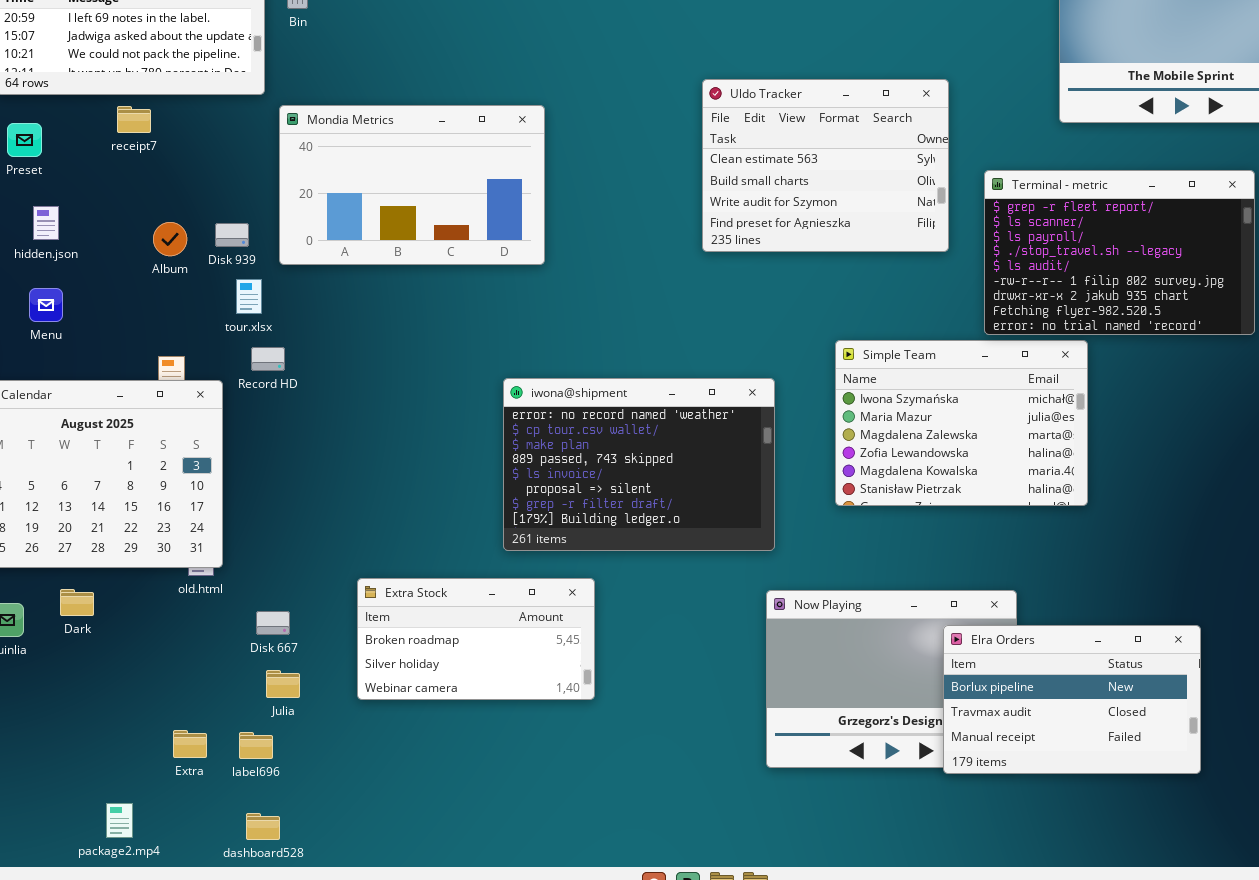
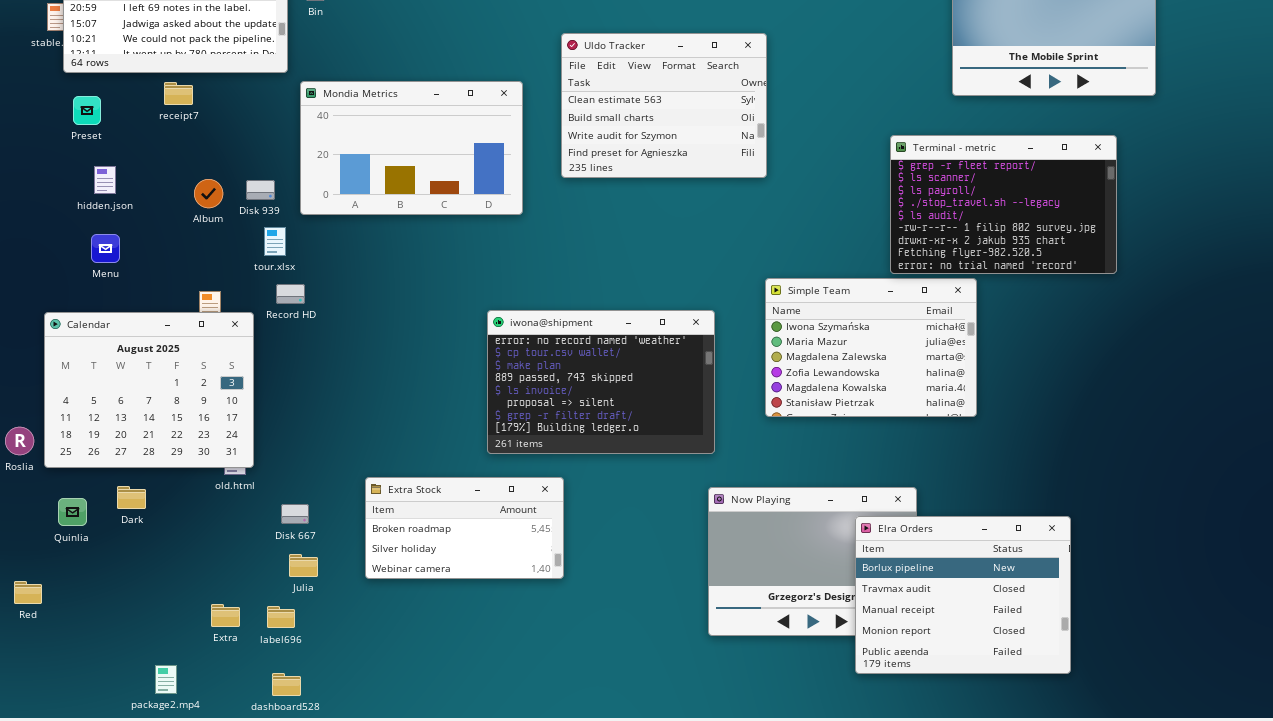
Uldo Tracker: [702,79,949,252] -> [561,33,767,178], moved
Elra Orders: [943,625,1201,774] -> [855,516,1071,674], resized

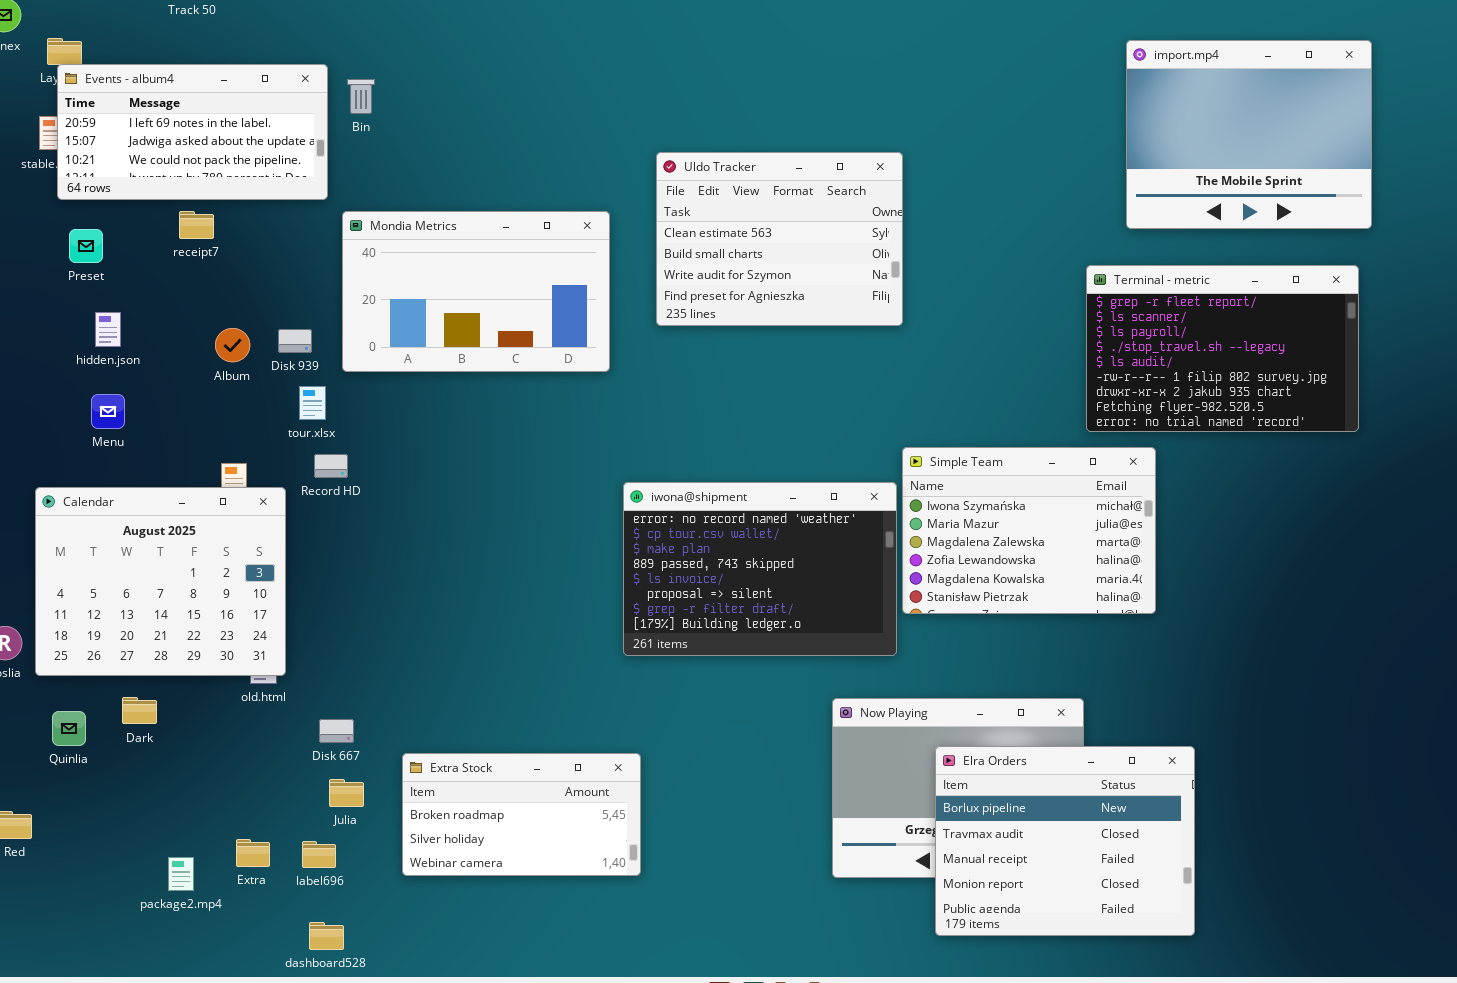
Terminal - metric: [890,135,1117,274] -> [1086,265,1359,432], moved
iwona@shipment: [487,310,715,454] -> [623,482,897,656], moved
Extra Stock: [365,477,564,579] -> [402,753,641,876], moved
Elra Orders: [855,516,1071,674] -> [935,746,1195,936], moved
package2.mp4: [155,665,177,694] -> [168,857,194,891], moved

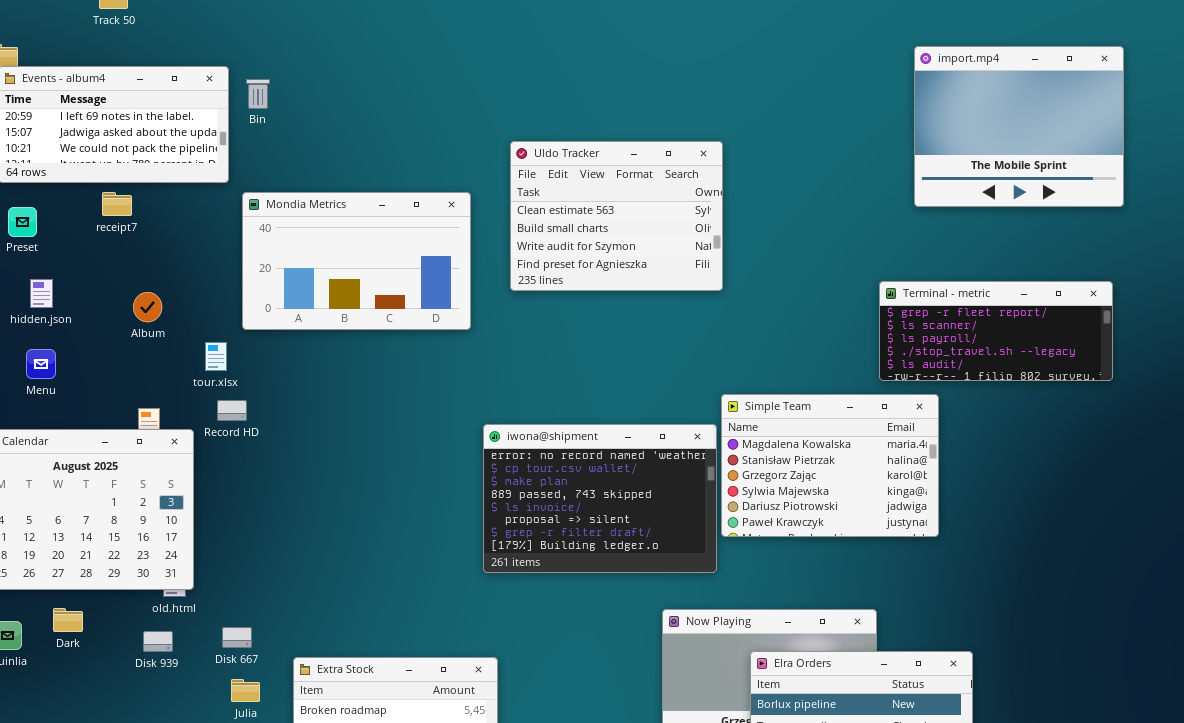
Terminal - metric: [1086,265,1359,432] -> [879,281,1113,381], resized
Disk 939: [278,329,312,353] -> [143,631,173,652], moved
Simple Team: [902,447,1156,614] -> [721,394,939,537], scrolled down 4 rows

